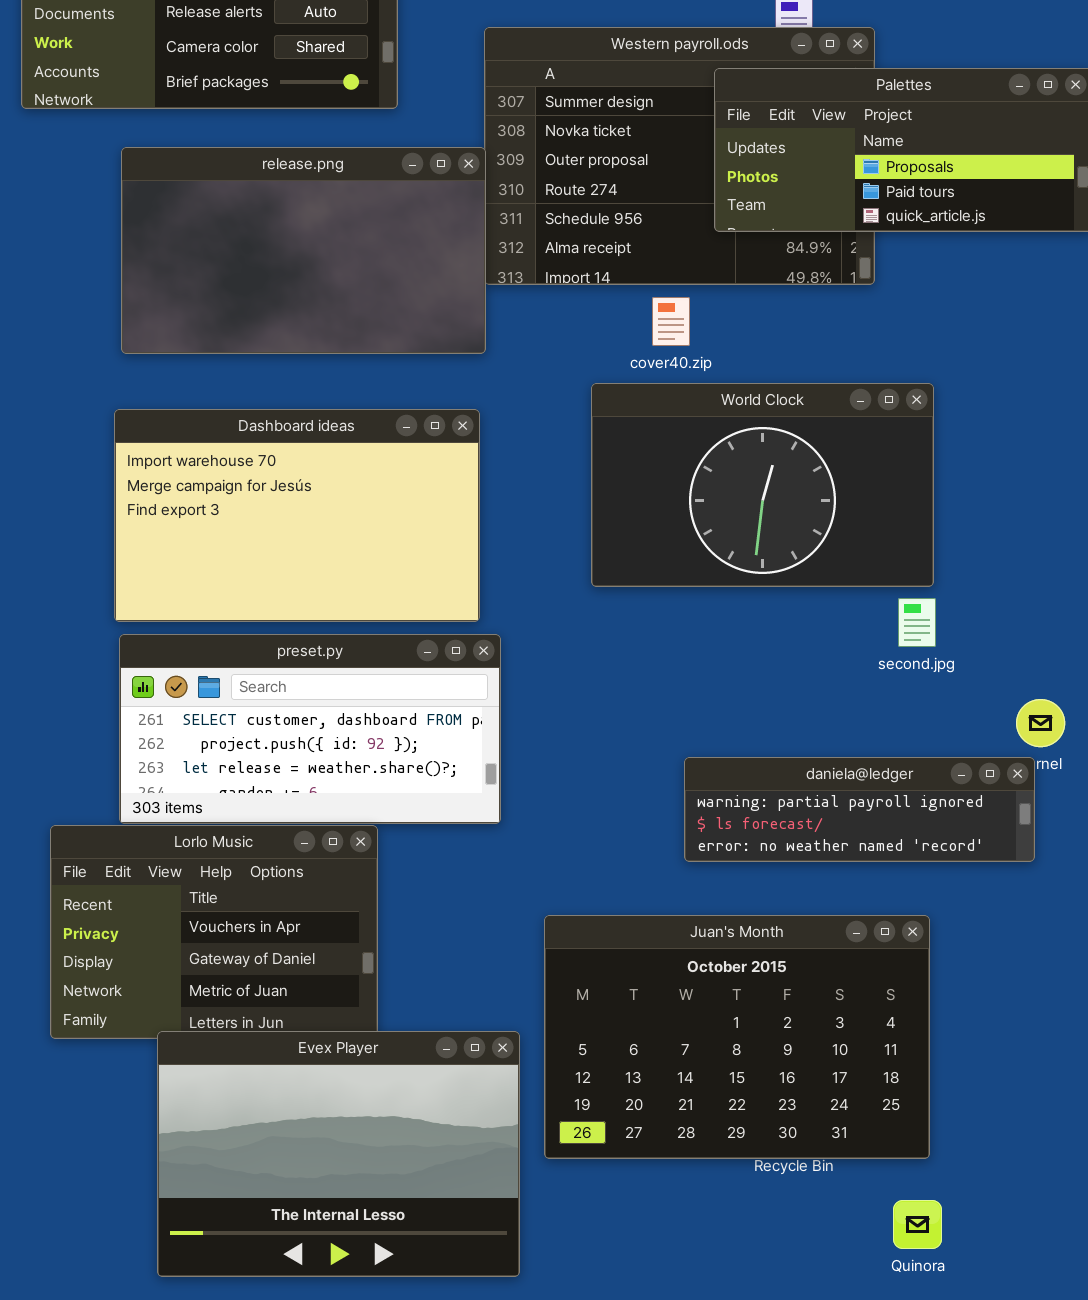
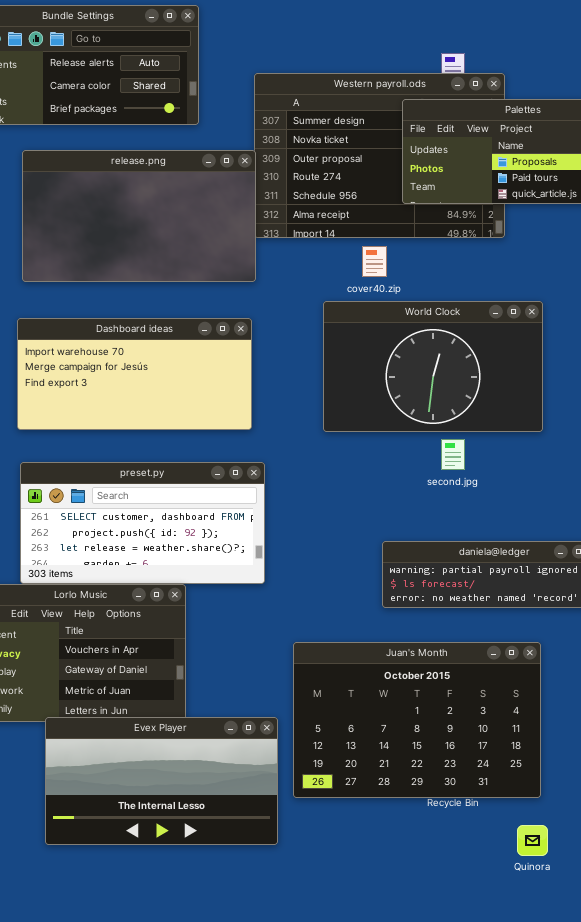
Dashboard ideas: [114,409,480,622] -> [17,318,252,430], resized
second.jpg: [898,598,936,647] -> [441,439,465,470], moved
Evex Player: [157,1031,520,1277] -> [45,717,278,845], resized

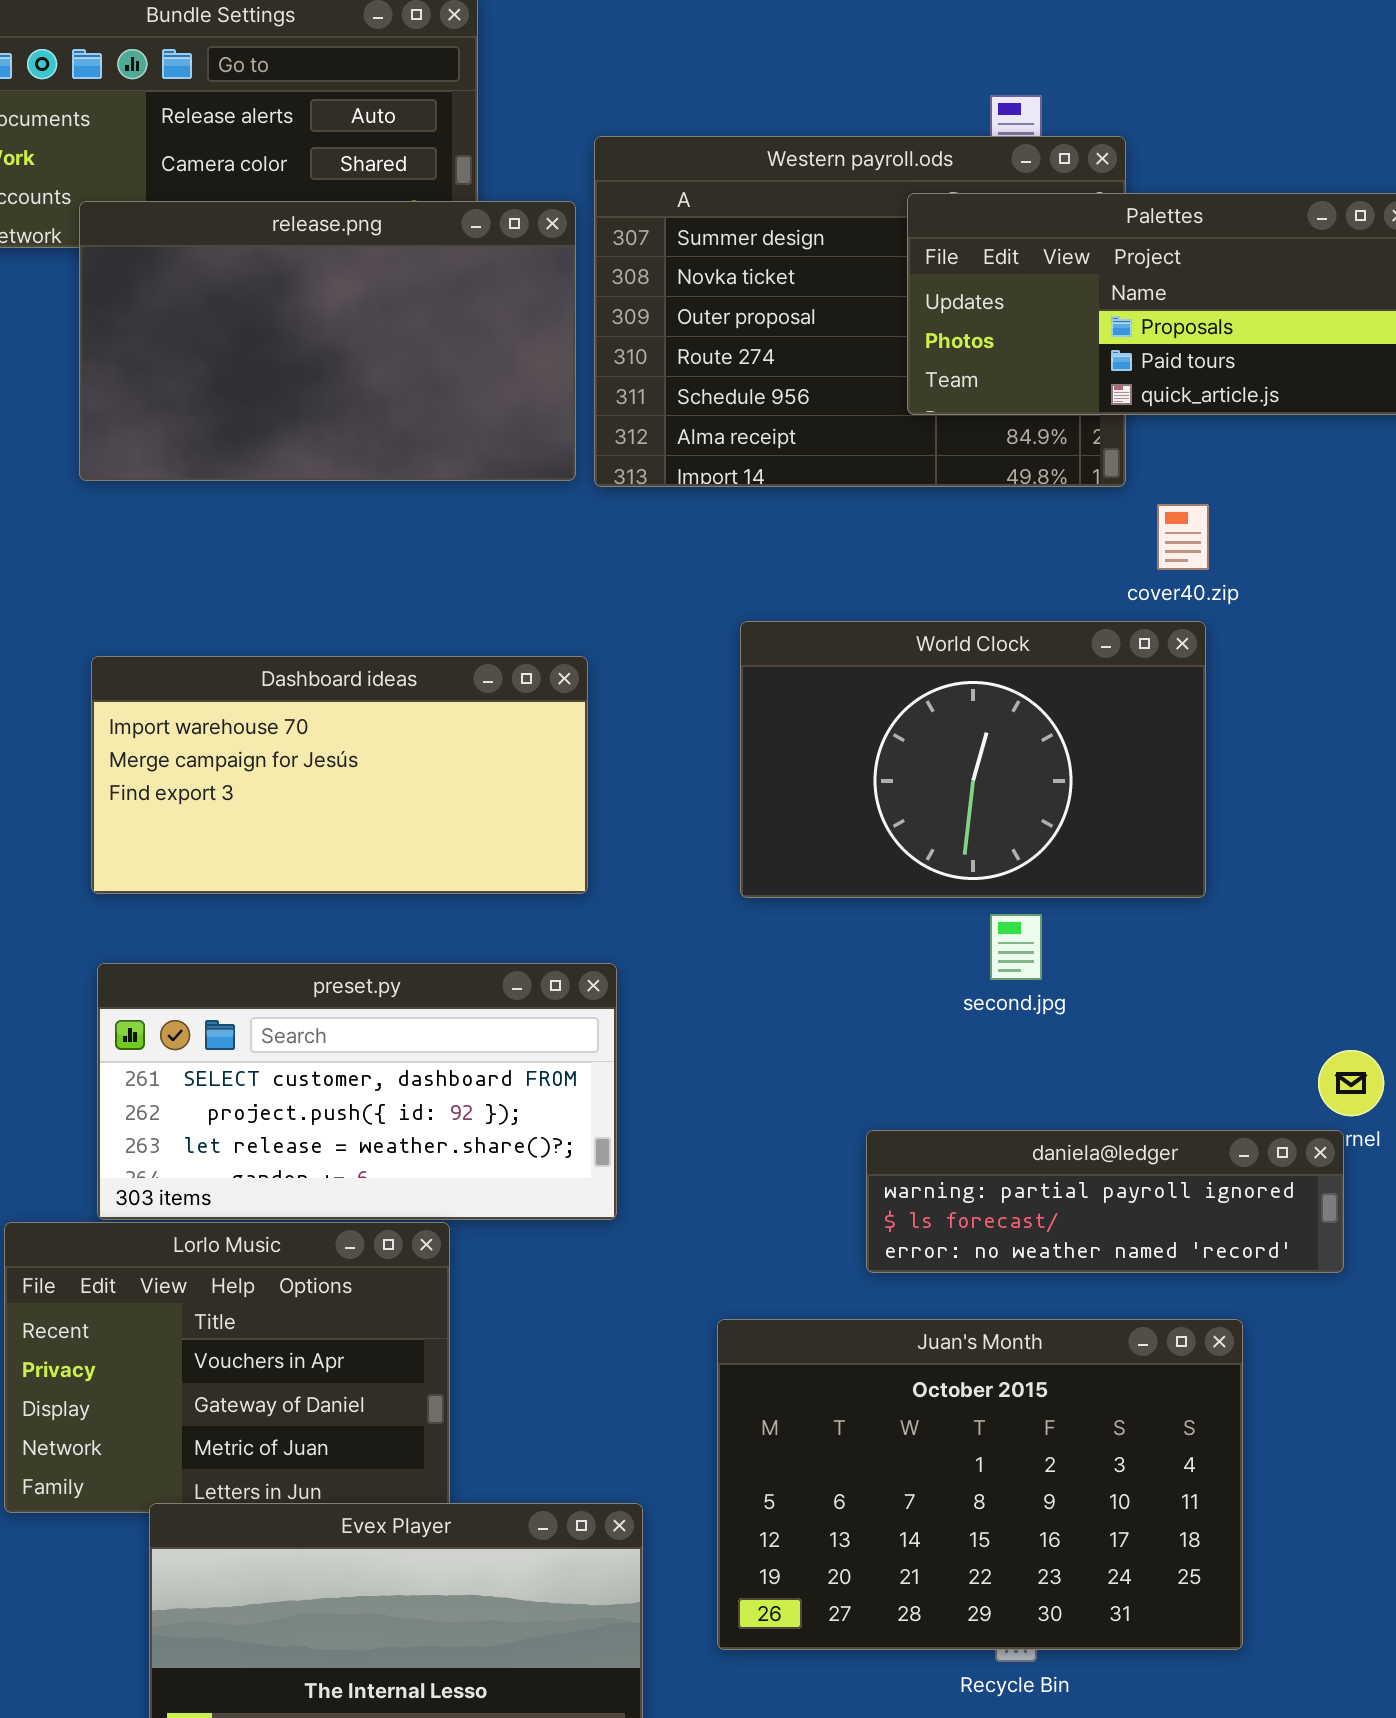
release.png: [22,150,256,282] -> [79,201,576,481], moved
cover40.zip: [362,246,387,277] -> [1157,504,1209,570], moved
Juan's Month: [293,642,541,798] -> [717,1319,1243,1650], moved

